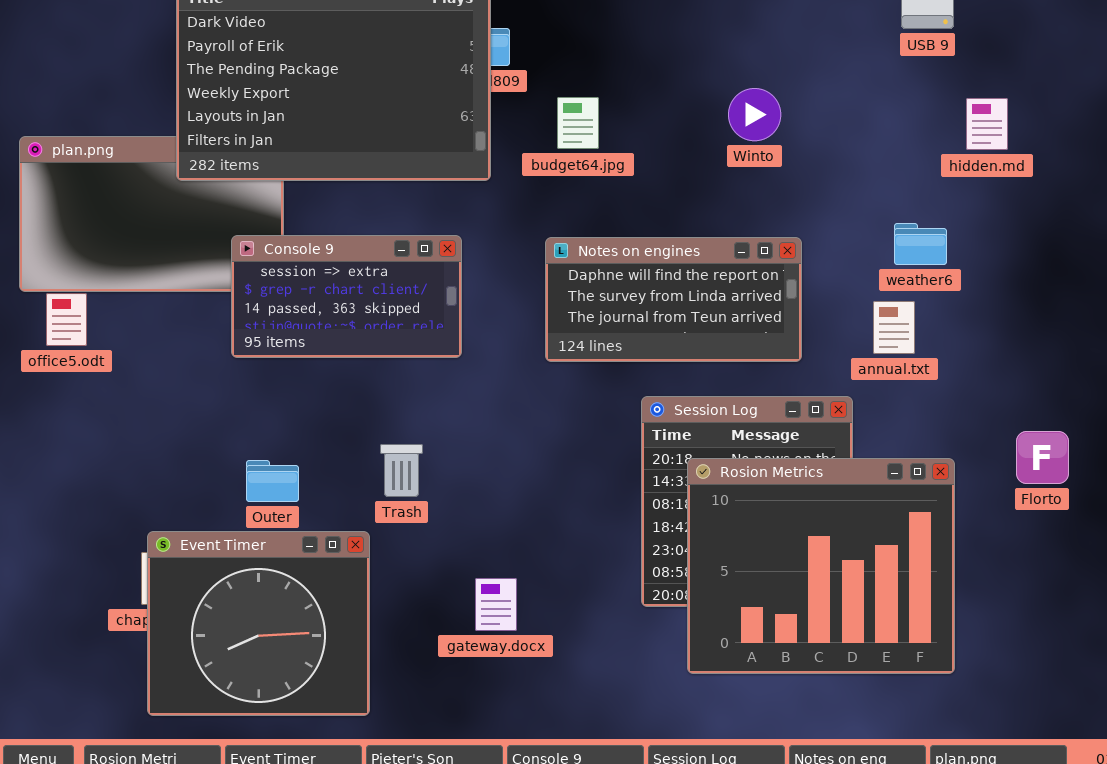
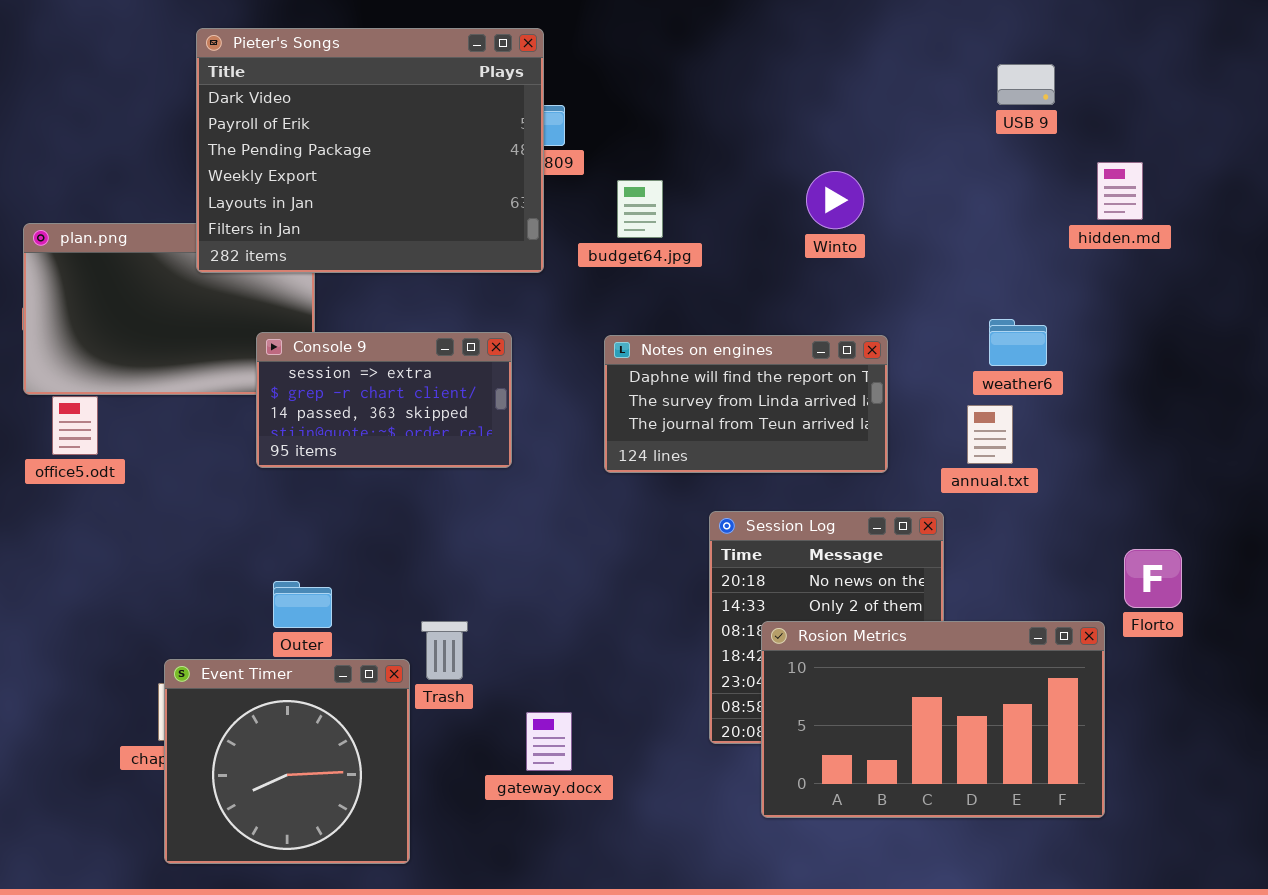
hidden.md: [966,98,1008,150] -> [1097,162,1143,220], moved
Trash: [380,444,423,497] -> [421,621,468,680], moved
Rosion Metrics: [687,458,955,674] -> [761,621,1105,818], resized

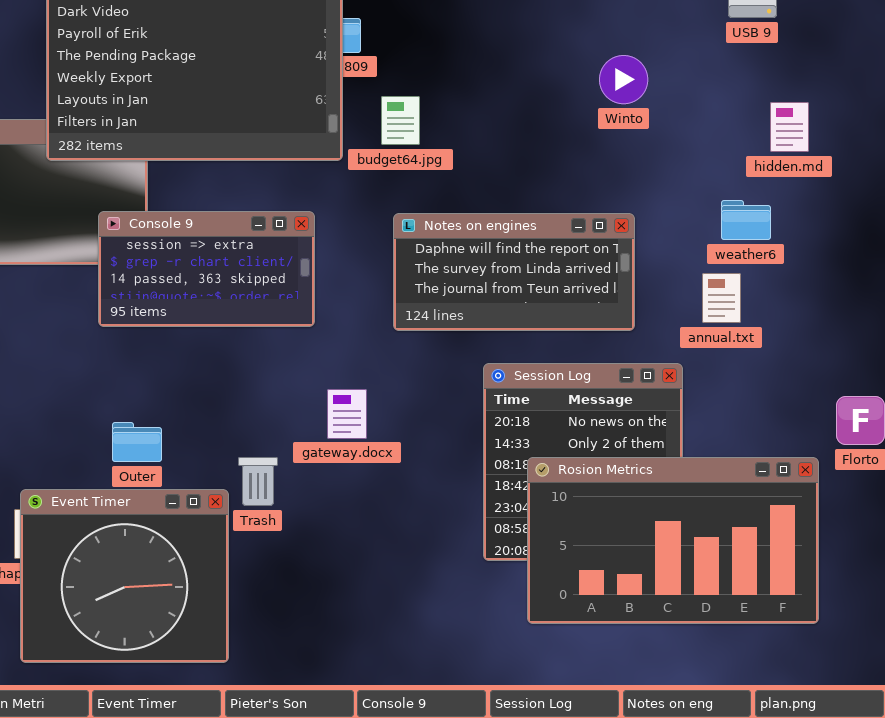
hidden.md: [1097,162,1143,220] -> [770,102,809,152], moved
Winto: [806,171,864,229] -> [599,55,648,104], moved
budget64.jpg: [617,180,663,238] -> [381,96,420,145], moved
gateway.docx: [526,712,572,771] -> [327,389,367,439], moved

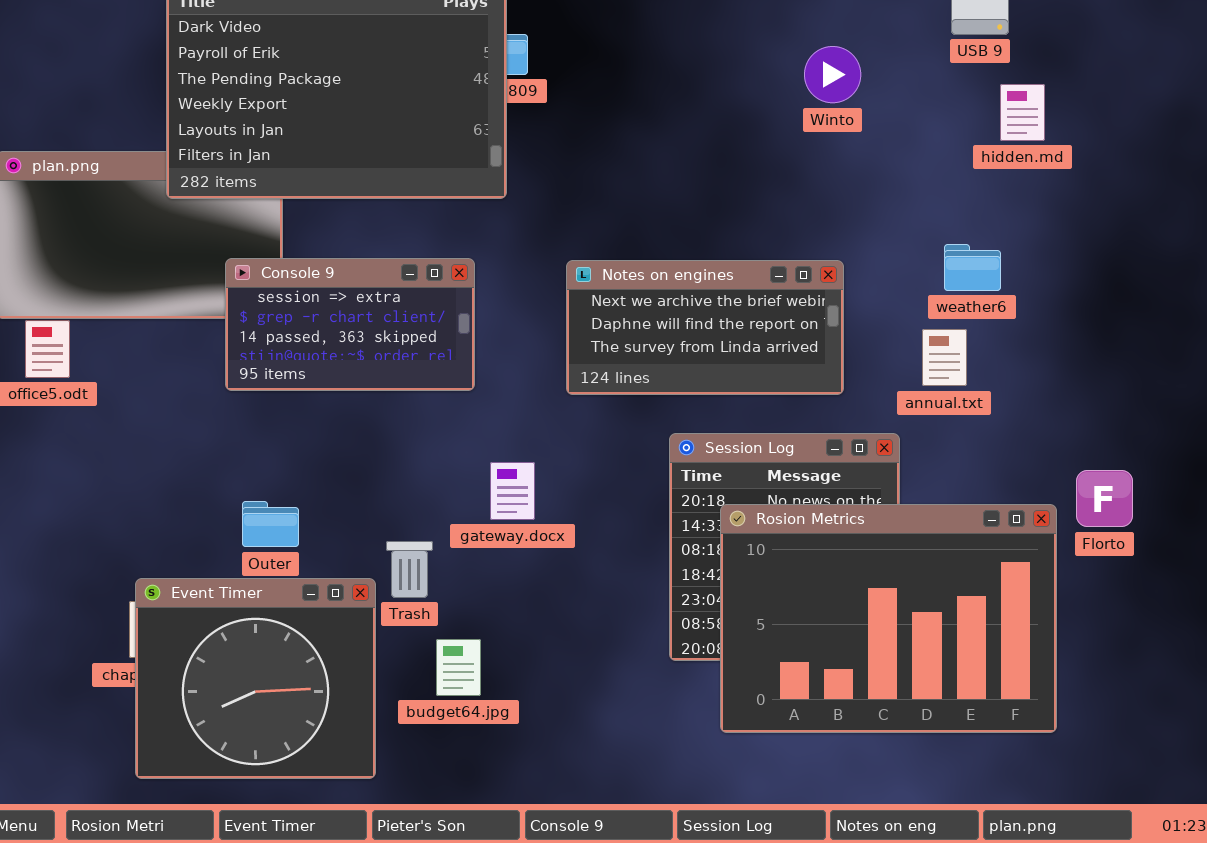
Winto: [599,55,648,104] -> [804,46,861,103], moved
budget64.jpg: [381,96,420,145] -> [436,639,481,696], moved
hidden.md: [770,102,809,152] -> [1000,84,1045,141], moved
Notes on engines: [393,213,635,331] -> [566,260,844,395], scrolled up 1 row
Rosion Metrics: [527,457,819,624] -> [720,504,1057,733], resized

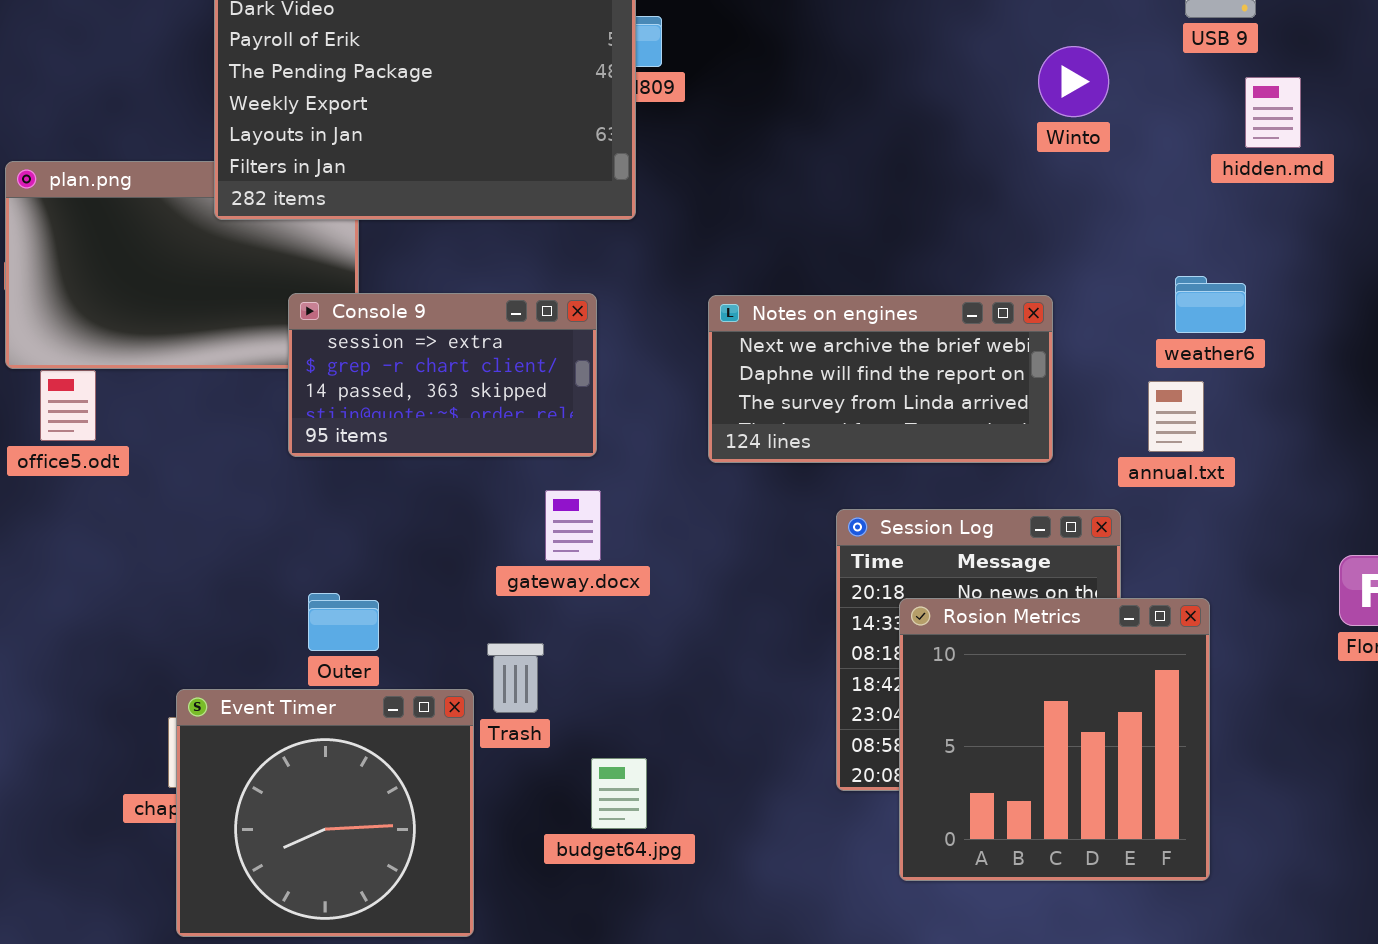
Winto: [804,46,861,103] -> [1038,46,1109,117], moved
gateway.docx: [490,462,535,520] -> [545,490,601,561], moved
Rosion Metrics: [720,504,1057,733] -> [899,598,1210,881], resized
budget64.jpg: [436,639,481,696] -> [591,758,647,829], moved

